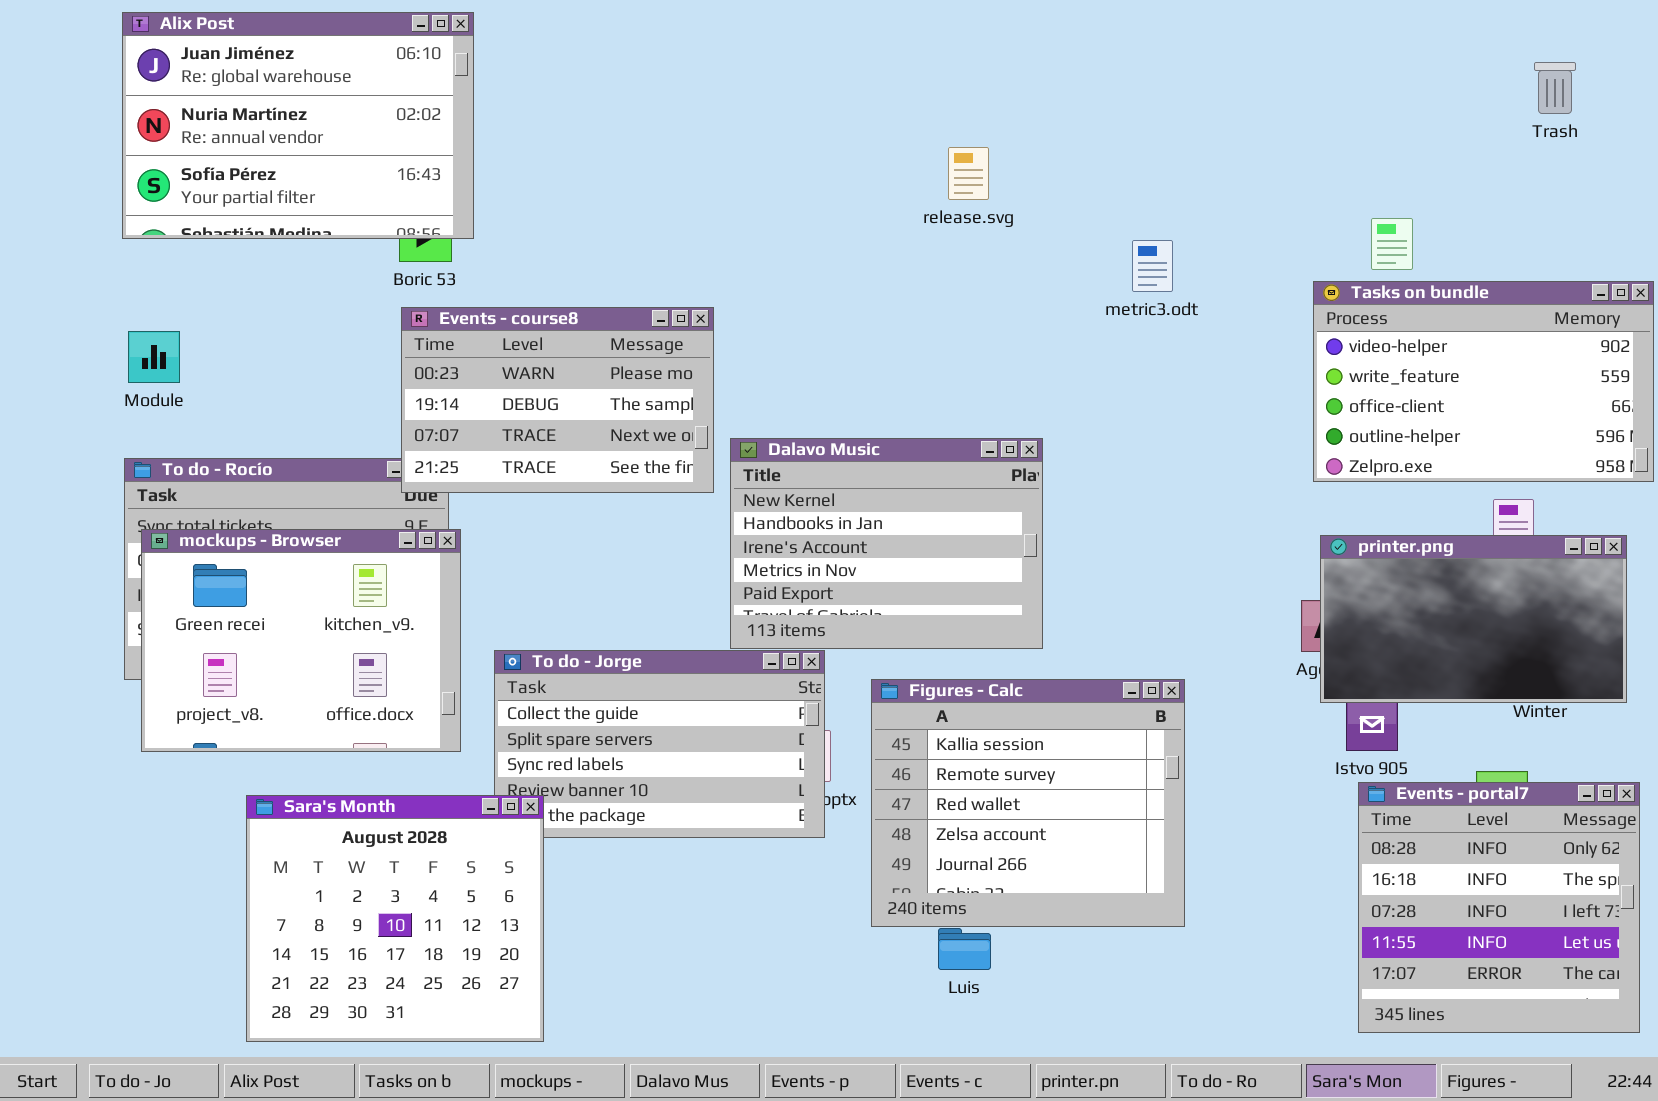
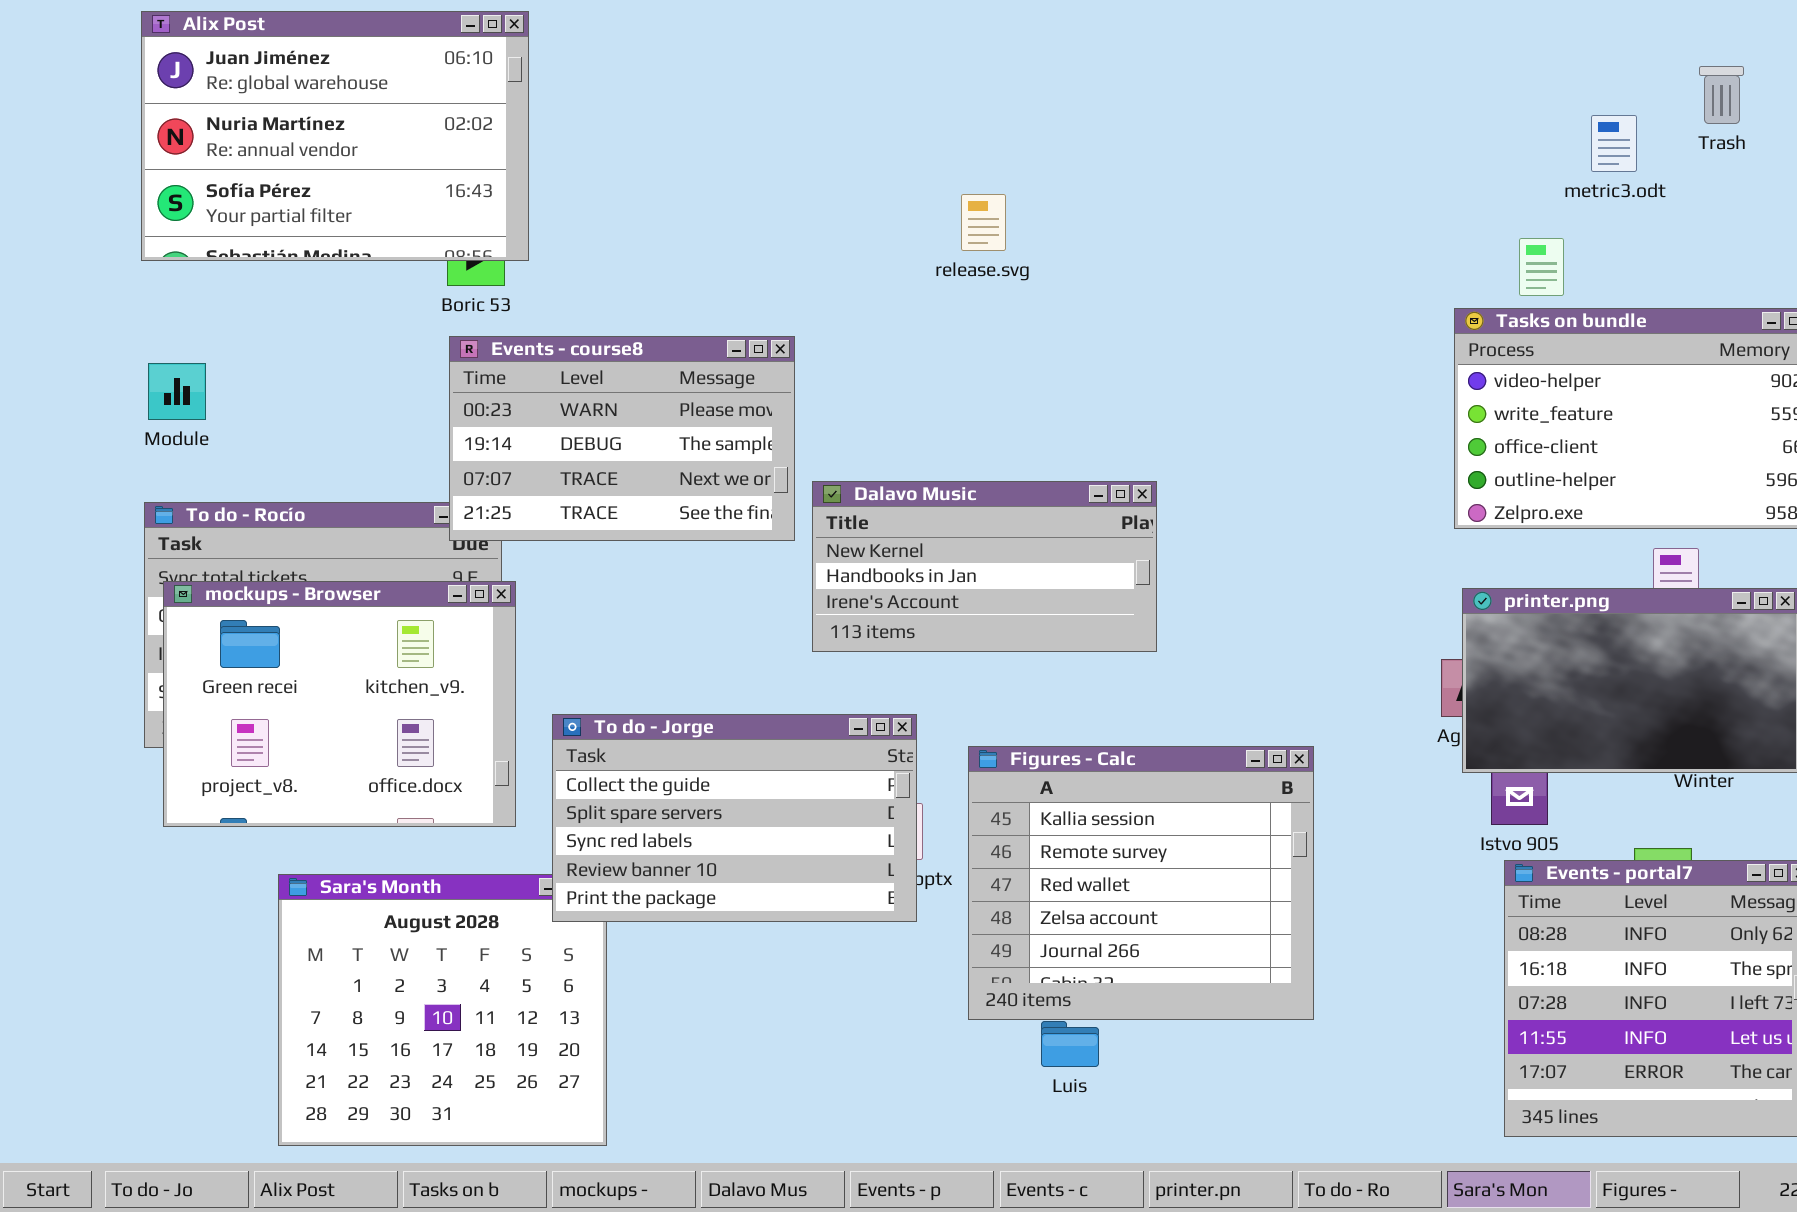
release.svg: [948,147,989,200] -> [961,194,1006,251], moved
metric3.odt: [1132,240,1173,292] -> [1591,115,1637,172], moved
Dalavo Music: [730,438,1043,649] -> [812,481,1157,652], resized
To do - Jorge: [494,650,825,838] -> [552,714,917,922], raised

